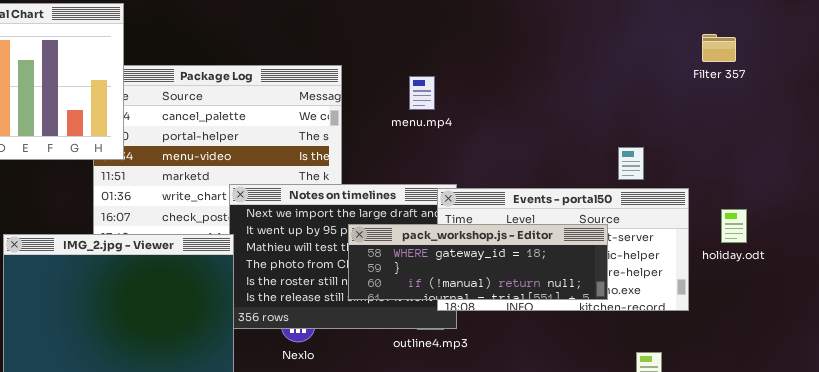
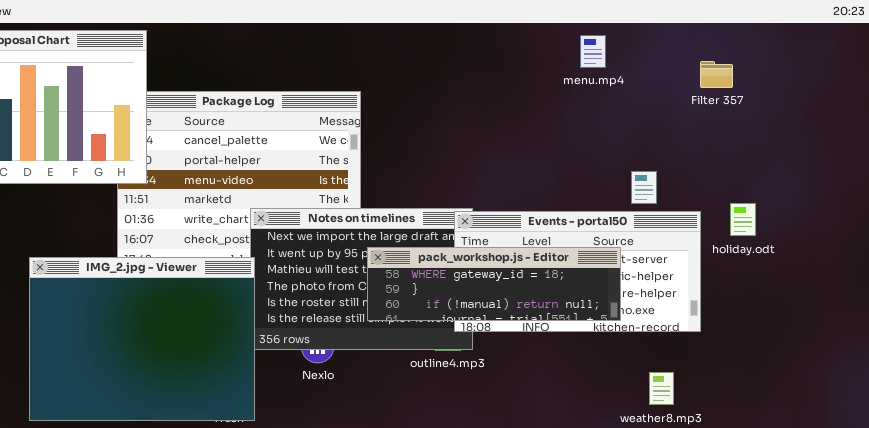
Filter 357: [702,34,736,62] -> [700,61,733,88], moved
menu.mp4: [409,76,435,110] -> [580,35,606,68], moved
holiday.odt: [721,209,747,243] -> [730,203,756,236], moved

